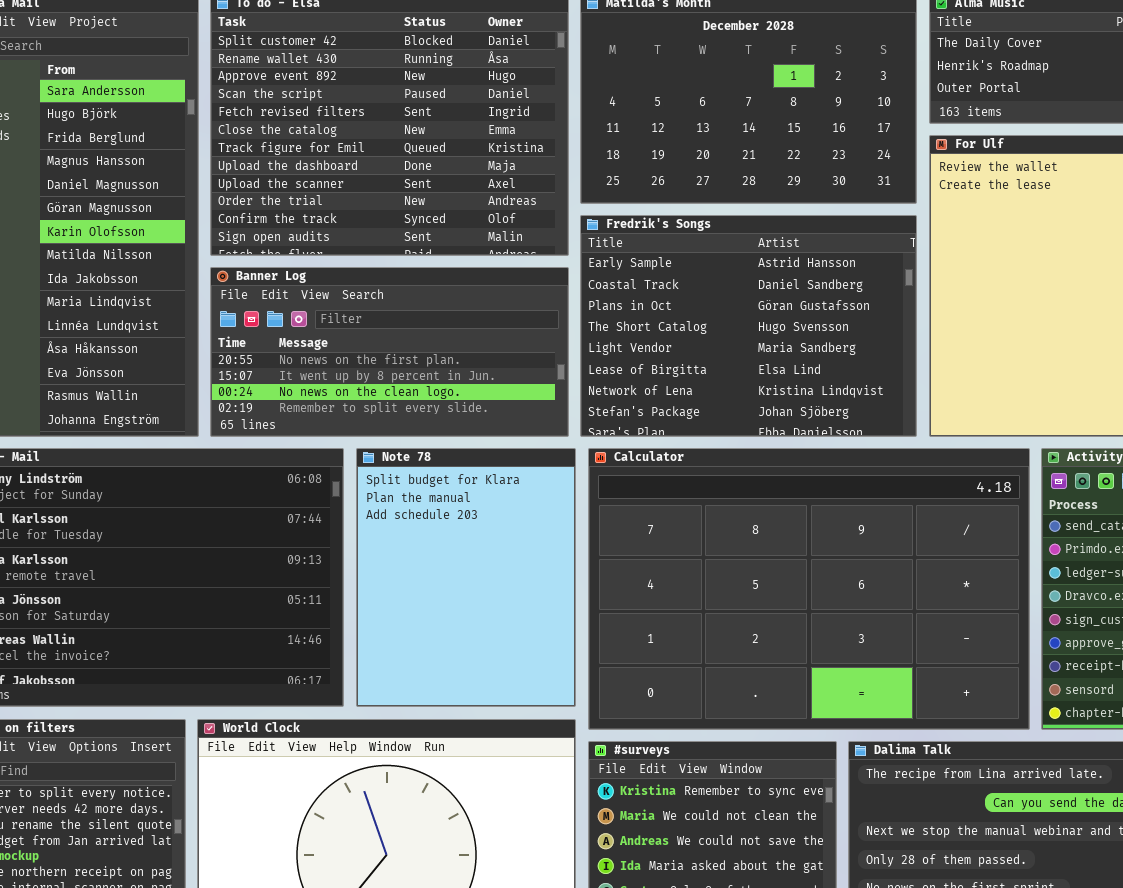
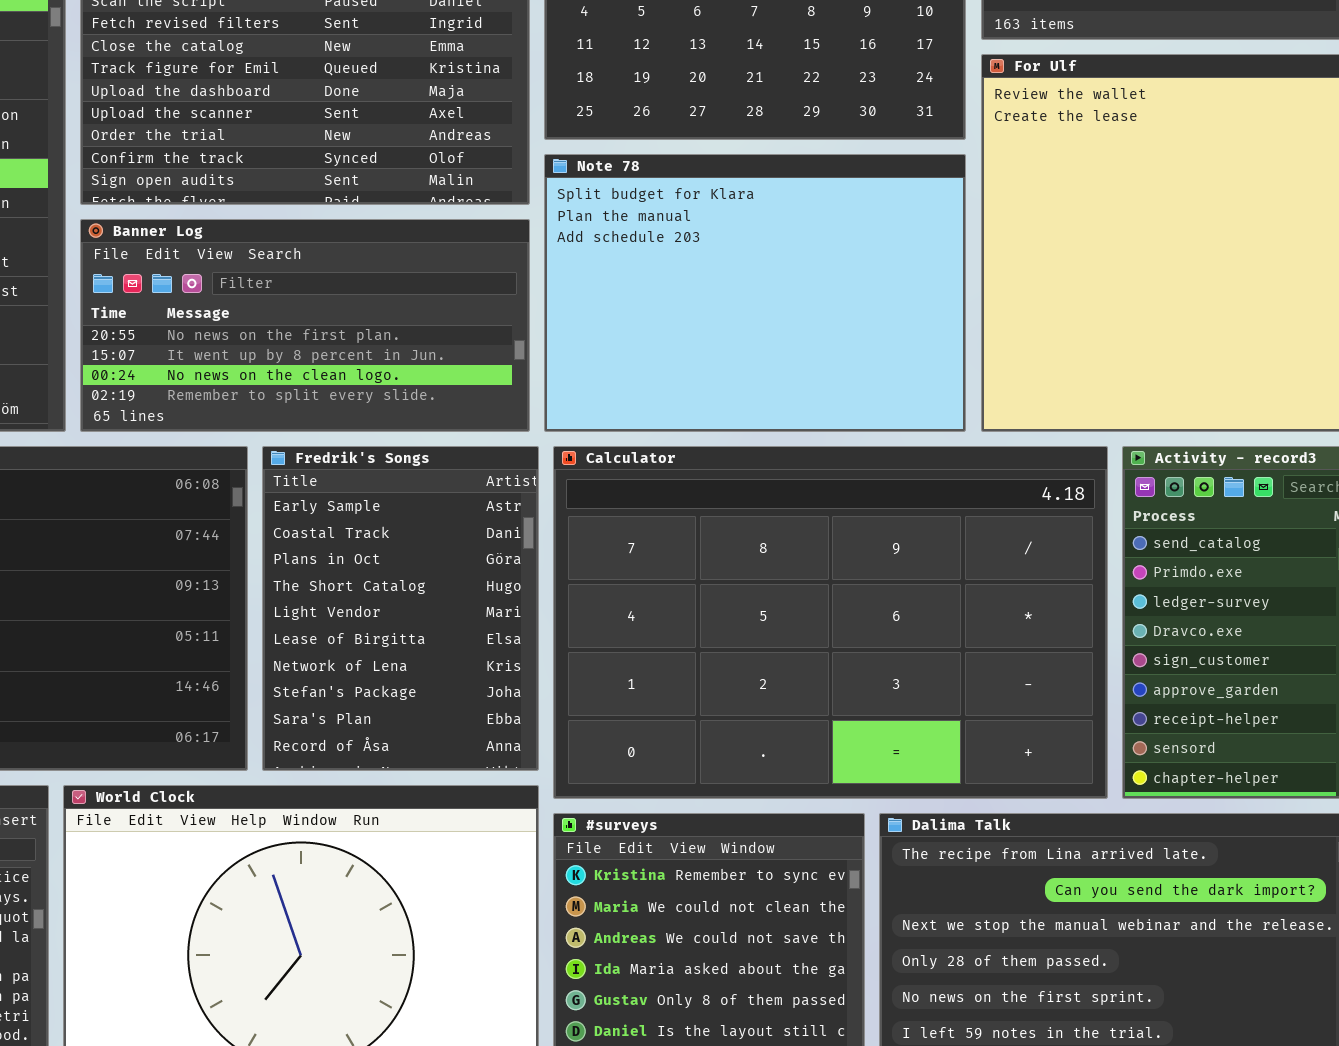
Fredrik's Songs: [580,215,917,437] -> [262,446,539,771], moved, resized
Note 78: [356,448,576,707] -> [544,154,966,432], moved, resized

